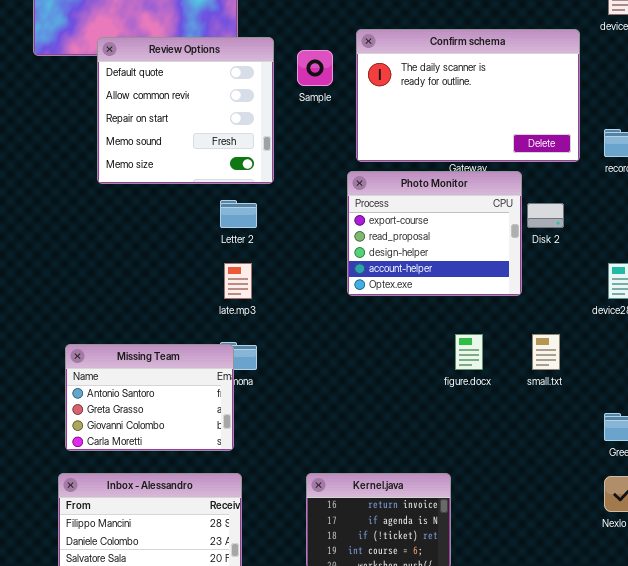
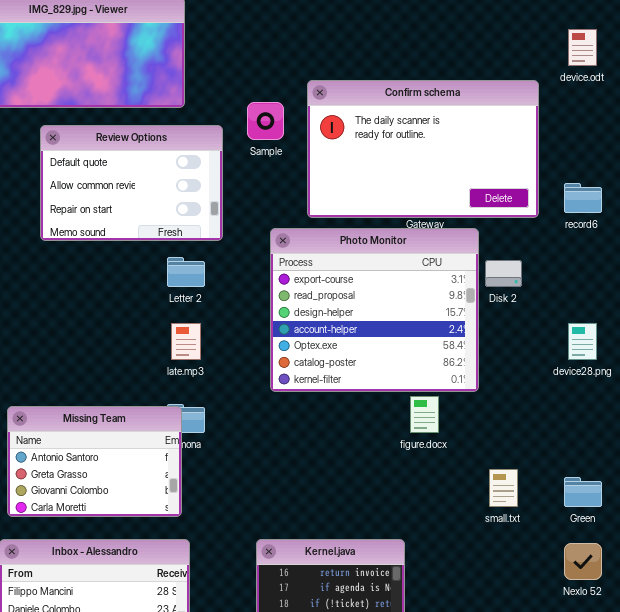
Review Options: [97,37,274,184] -> [40,125,223,241], resized
Photo Monitor: [347,171,522,296] -> [270,228,479,392], resized
small.txt: [532,334,560,370] -> [489,469,518,507], moved

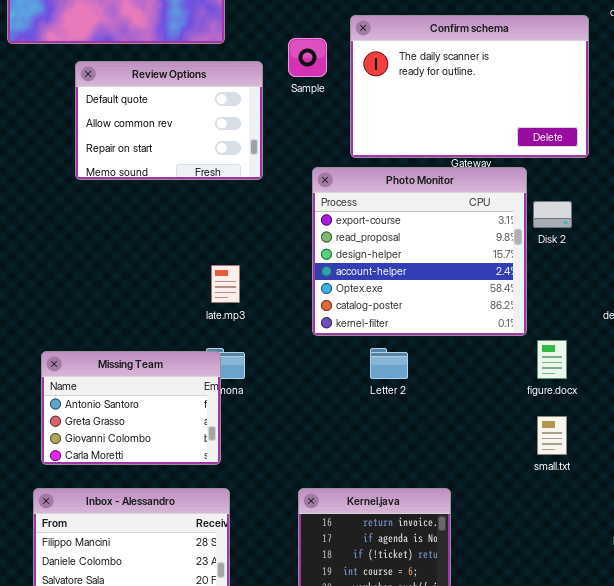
Letter 2: [167,257,205,287] -> [370,348,408,379], moved
figure.docx: [410,396,439,433] -> [537,340,567,379], moved

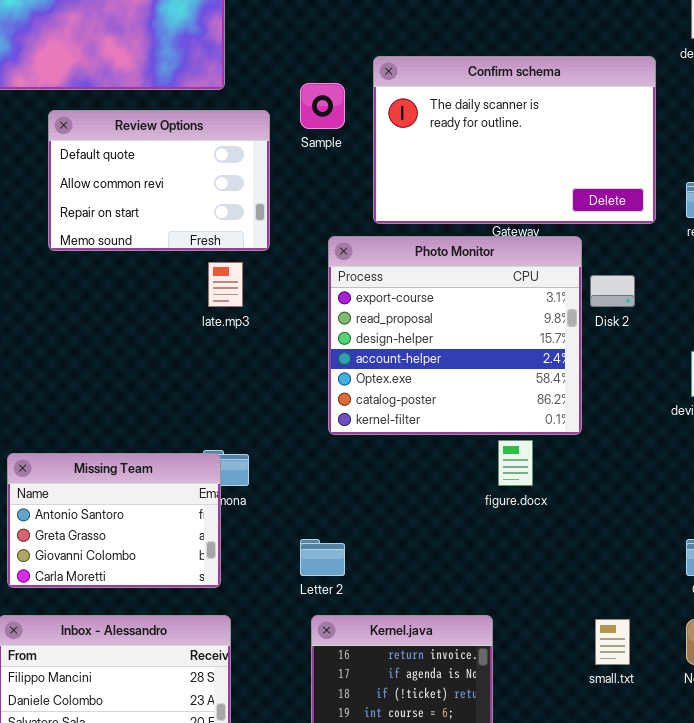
late.mp3: [211,265,240,303] -> [208,262,243,307], moved
figure.docx: [537,340,567,379] -> [498,440,533,486], moved
Letter 2: [370,348,408,379] -> [300,539,345,576], moved
small.txt: [537,416,567,455] -> [595,619,630,665], moved

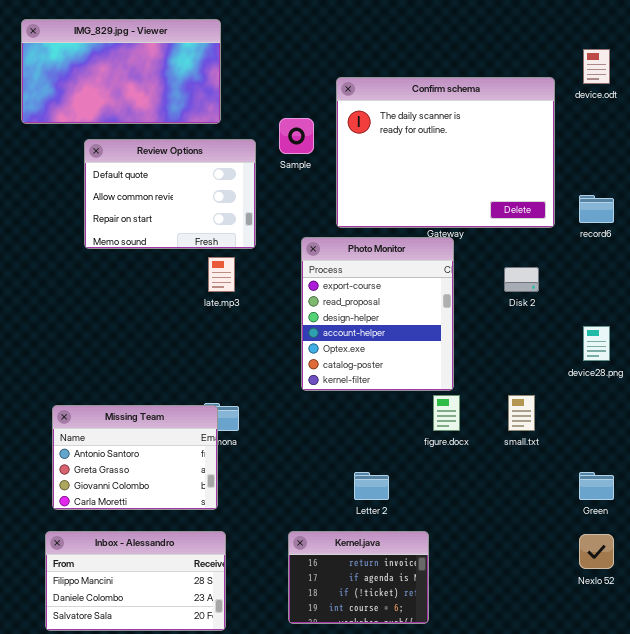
Confirm schema: [373,56,656,224] -> [336,77,555,228], resized
Photo Monitor: [328,236,582,435] -> [301,237,454,391], resized
Letter 2: [300,539,345,576] -> [354,472,389,500], moved
small.txt: [595,619,630,665] -> [508,395,535,431], moved

